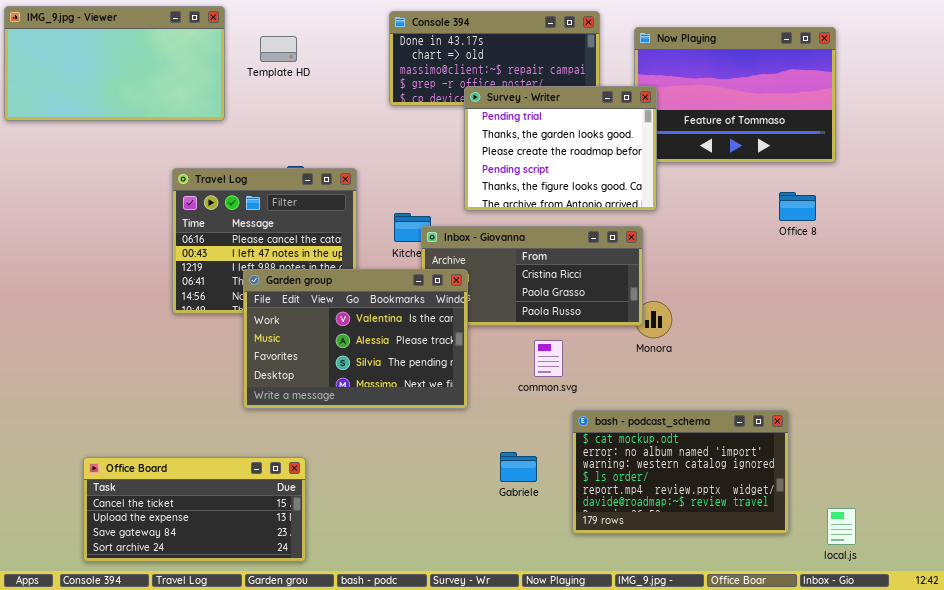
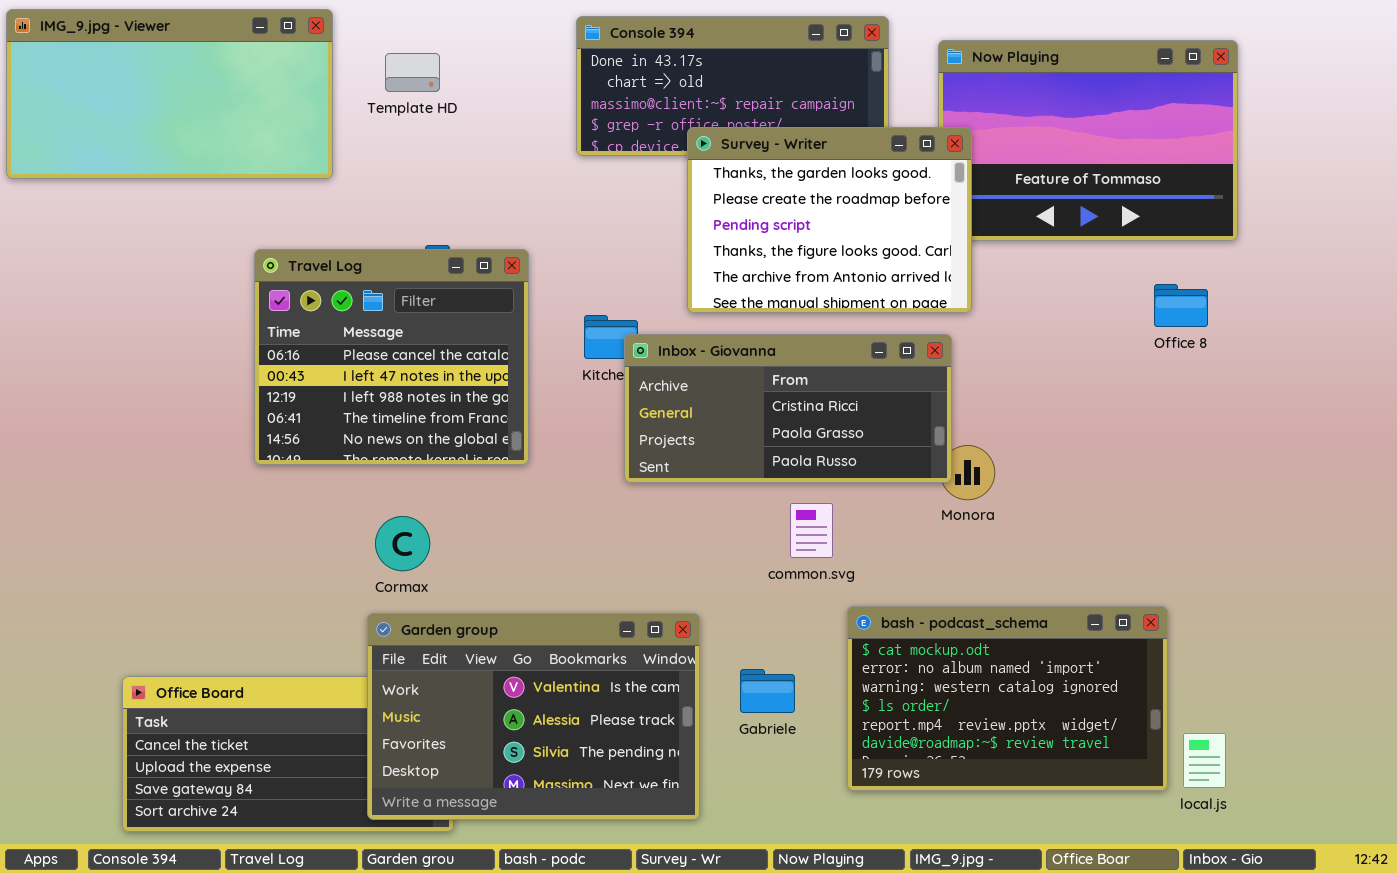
Survey - Writer: [464,86,657,211] -> [687,127,972,313], scrolled down 1 row
Garden group: [243,269,468,409] -> [367,613,700,820], moved
local.js: [827,508,856,545] -> [1183,733,1226,788], moved

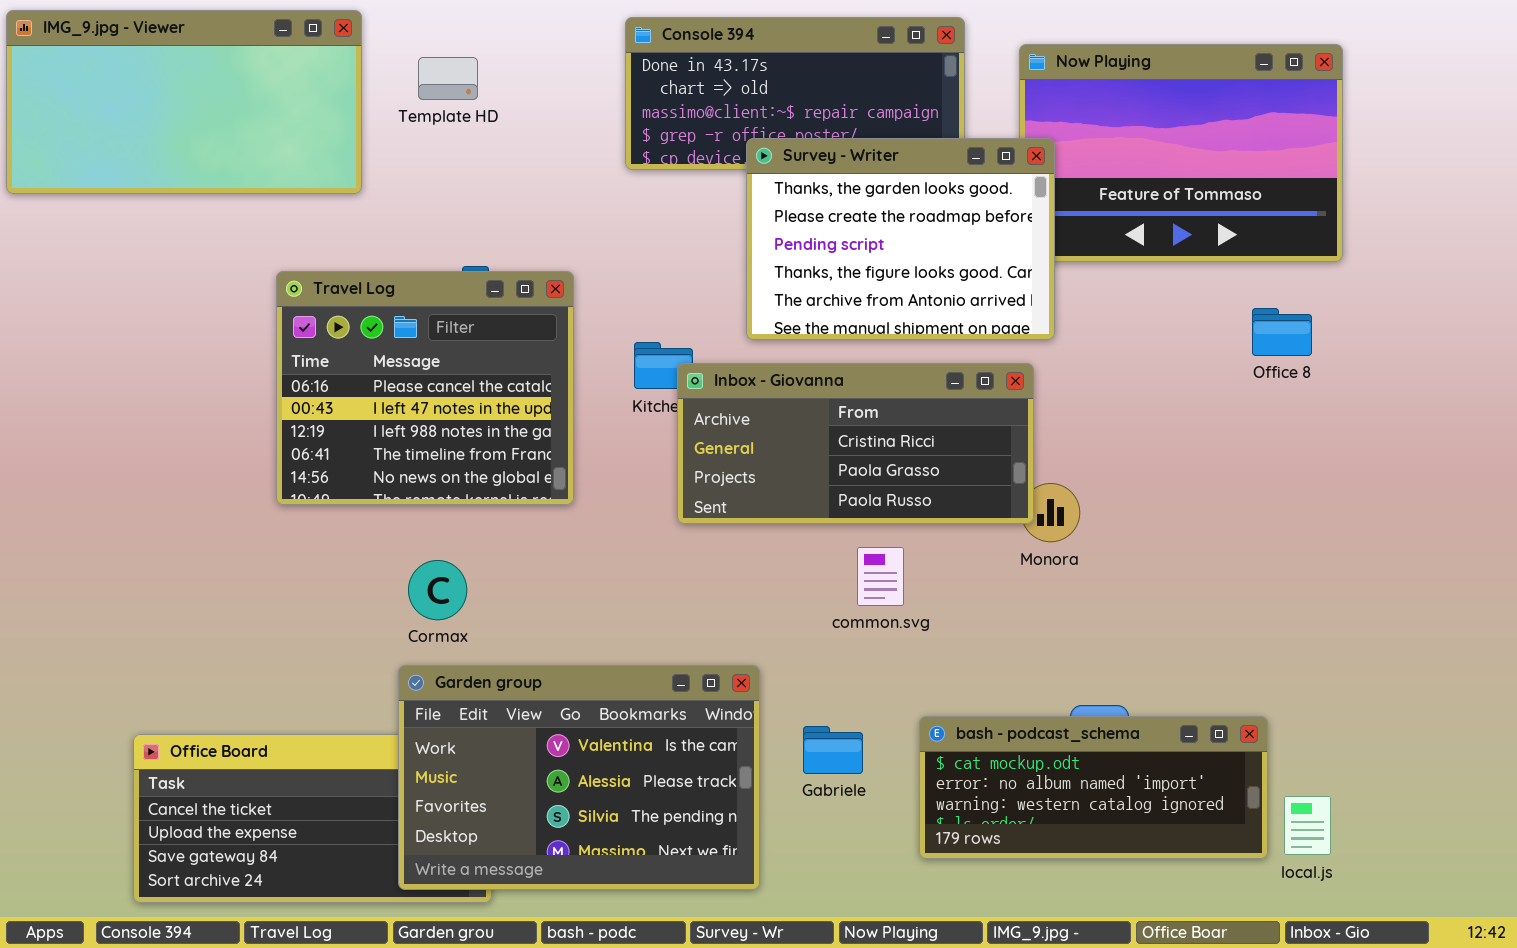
bash - podcast_schema: [847,606,1168,791] -> [919,716,1268,859], resized

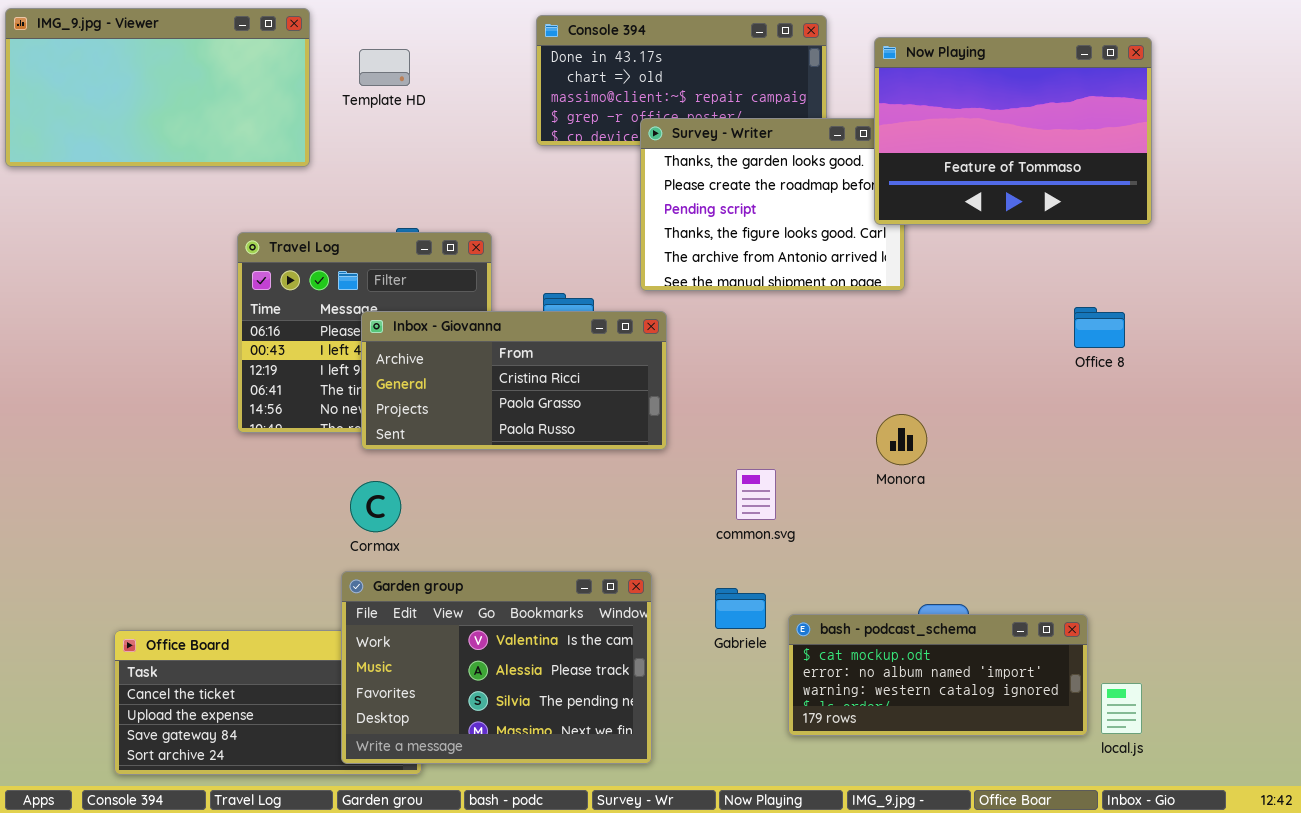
Now Playing: [1019,44,1343,262] -> [874,37,1152,225], raised
Office 8: [1252,308,1312,356] -> [1074,307,1125,348], moved
Inbox - Giovanna: [677,363,1034,524] -> [361,311,667,450], moved
Gabriele: [803,726,863,774] -> [715,588,766,629], moved

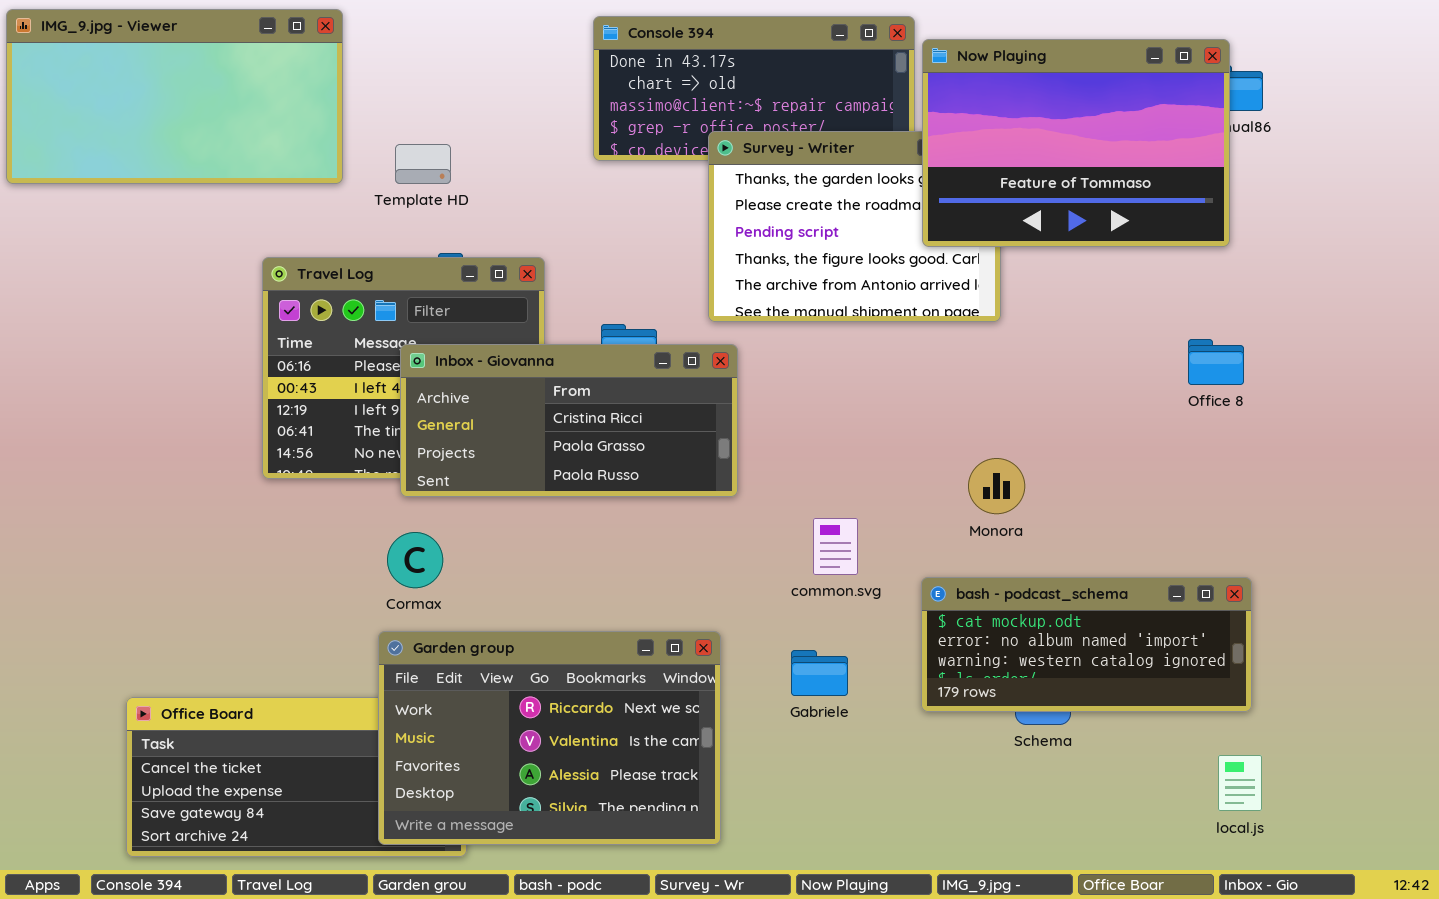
Now Playing: [874,37,1152,225] -> [922,39,1230,247], moved
Template HD: [359,49,410,86] -> [395,144,451,184], moved
Garden group: [341,571,652,764] -> [378,631,721,845], scrolled up 1 row
bash - podcast_schema: [788,614,1088,736] -> [921,577,1252,712], moved

